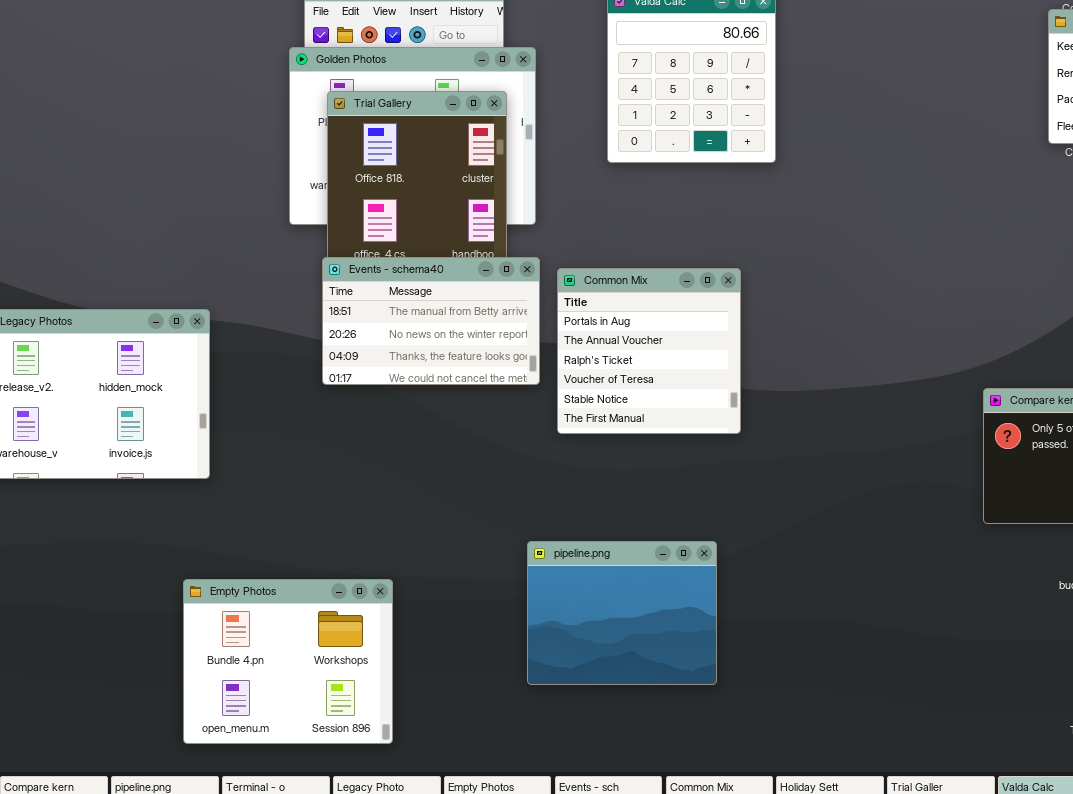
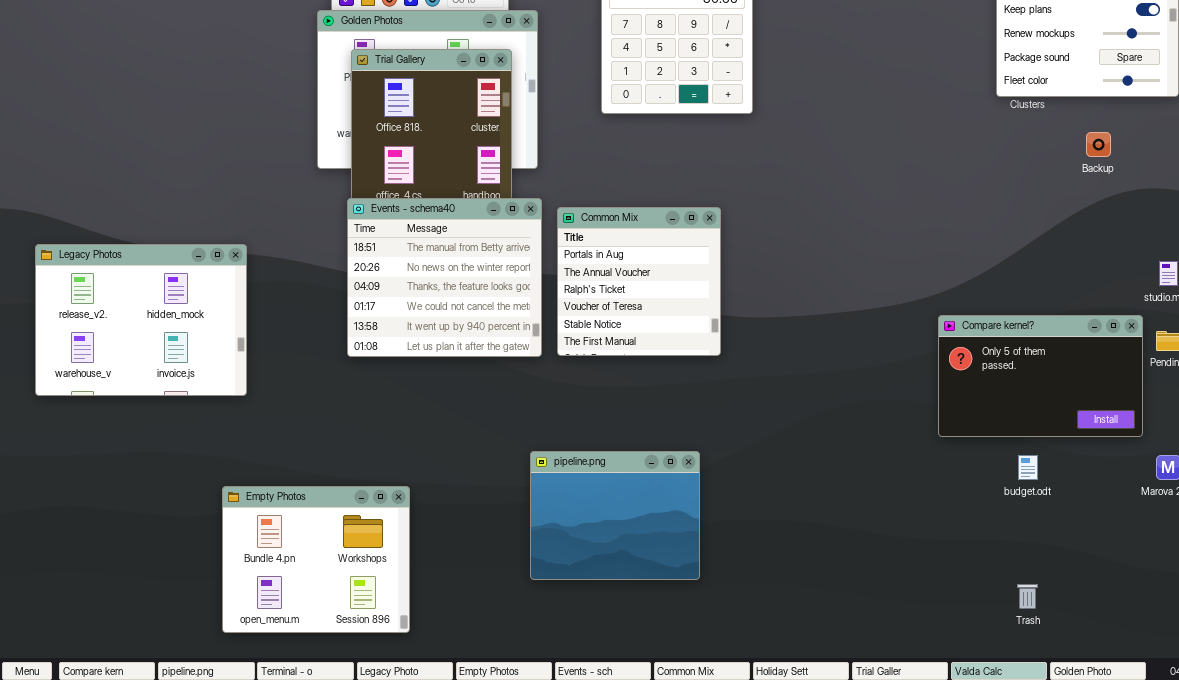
Events - schema40: [322,257,540,385] -> [347,198,542,357], resized

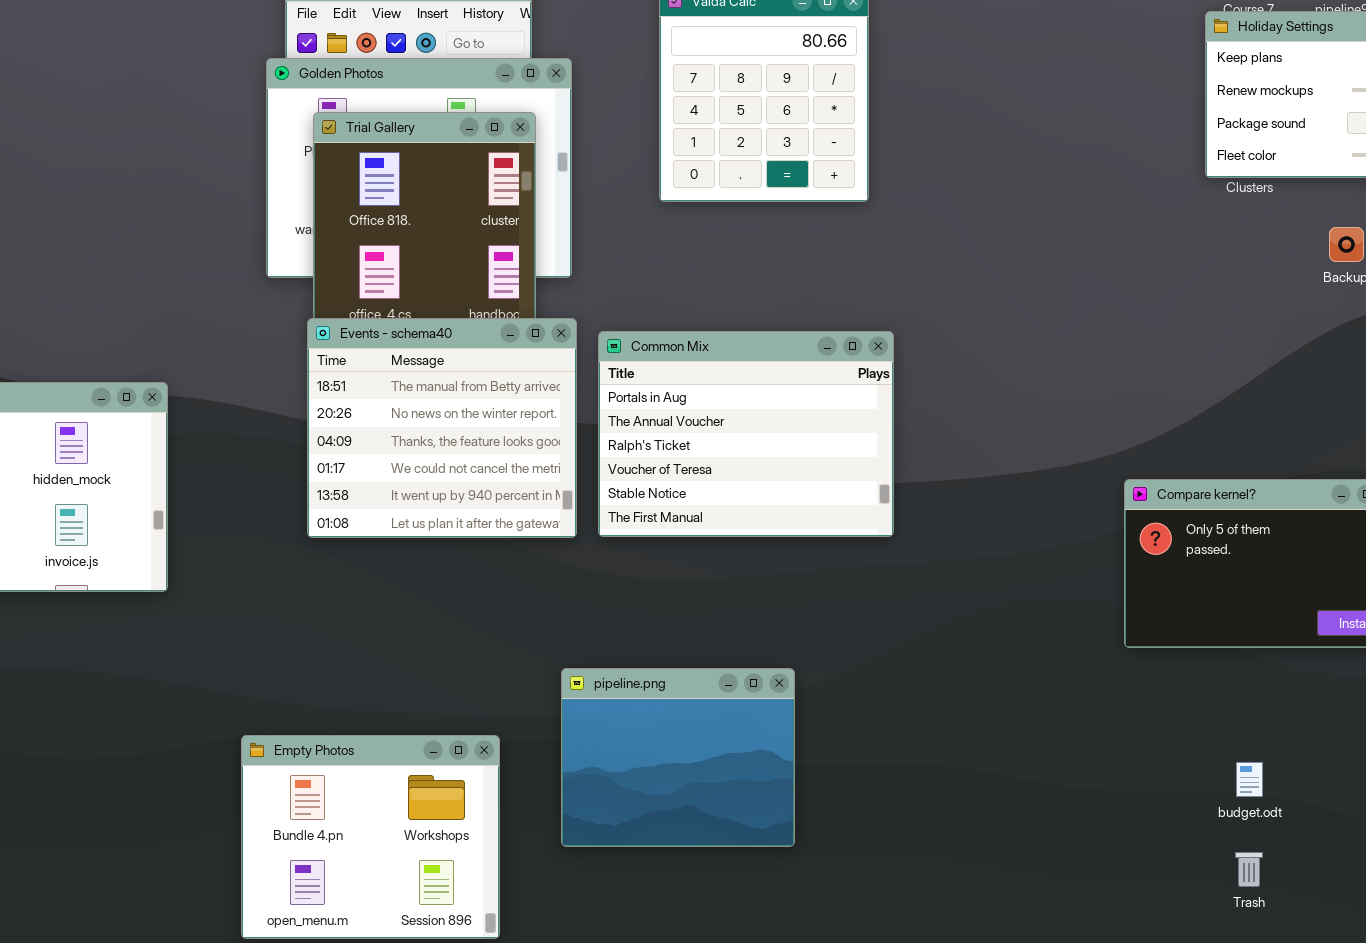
Common Mix: [557,207,721,356] -> [598,331,894,537], resized
budget.odt: [1018,455,1038,480] -> [1236,762,1263,797], moved
Empty Photos: [222,486,410,633] -> [241,735,500,939], moved

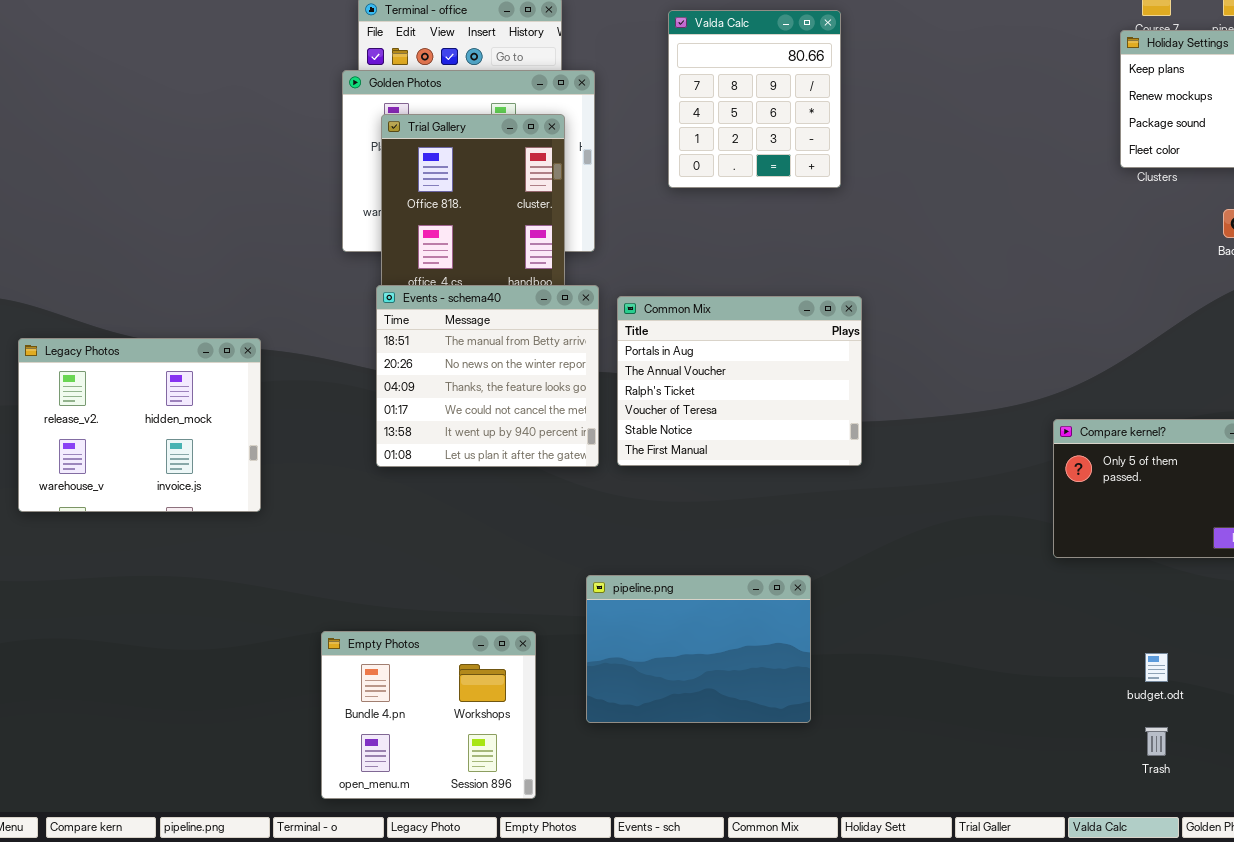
pipeline.png: [561,668,795,847] -> [586,575,811,723], resized

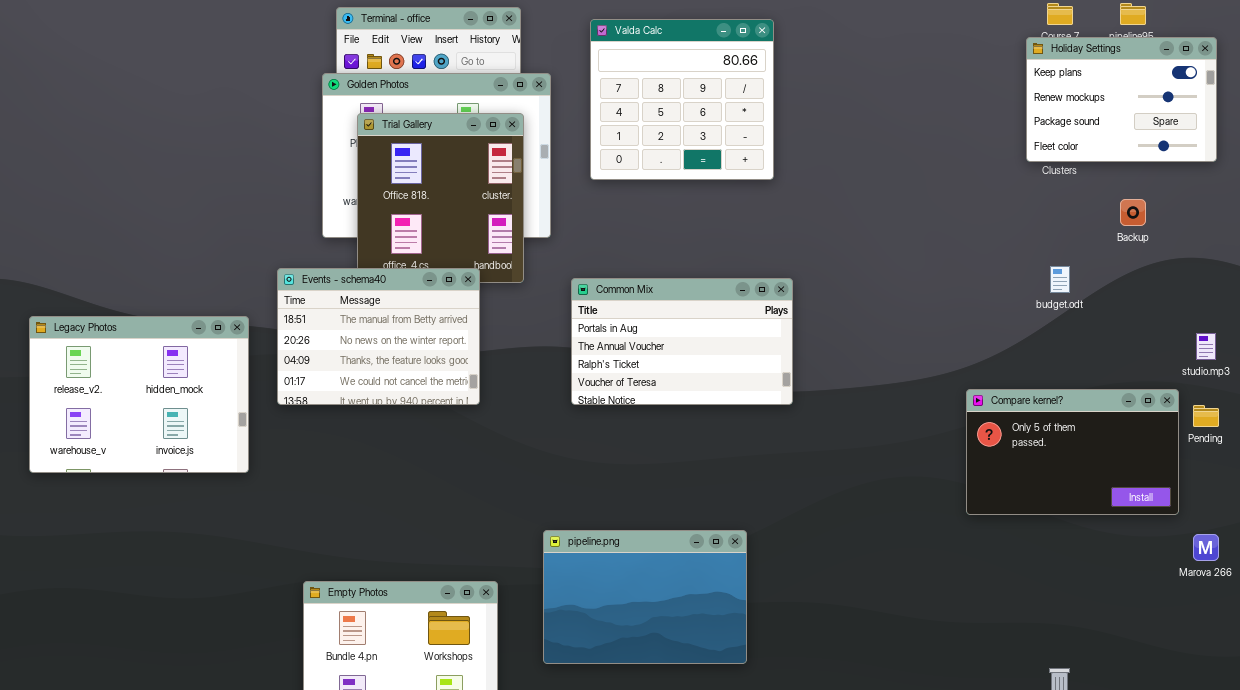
Valda Calc: [668,10,841,188] -> [590,19,774,180], resized
Events - schema40: [376,285,599,467] -> [277,268,480,405], moved, resized
Common Mix: [617,296,862,466] -> [571,278,793,405], resized
budget.odt: [1145,653,1168,682] -> [1050,266,1070,293], moved

